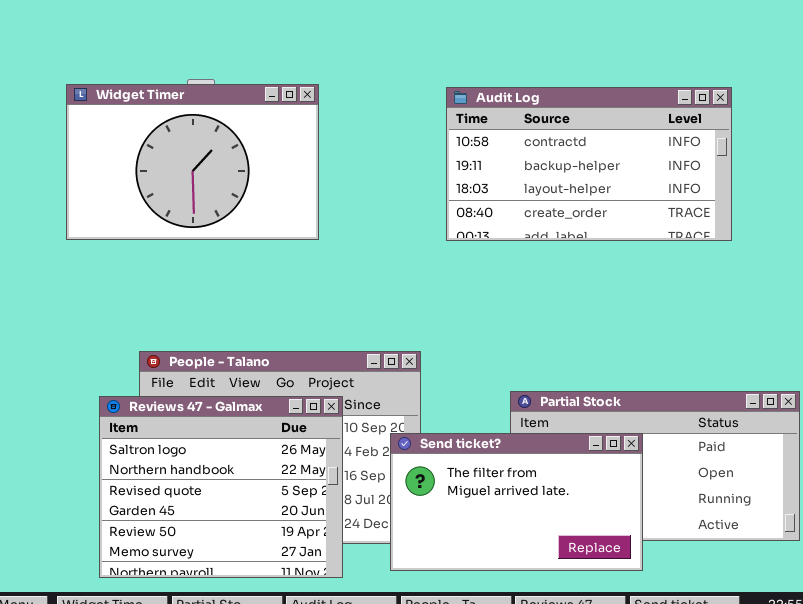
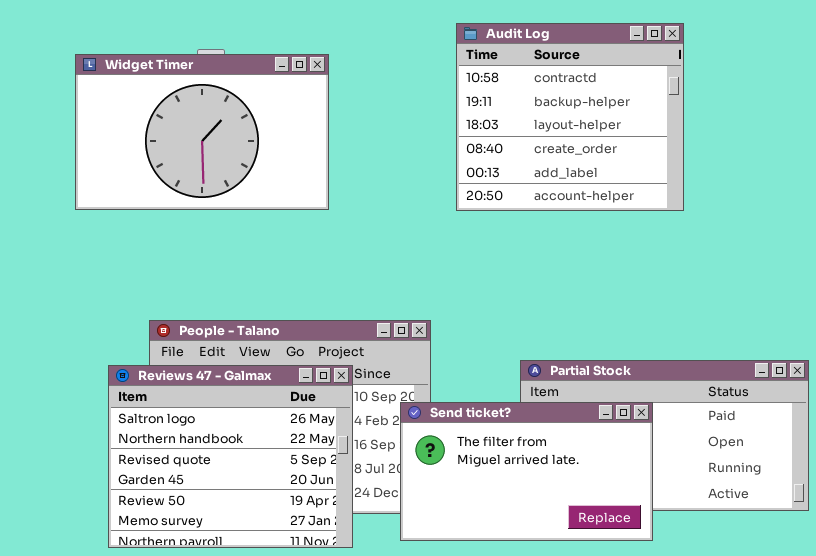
Audit Log: [446,87,732,241] -> [456,23,684,211], resized

